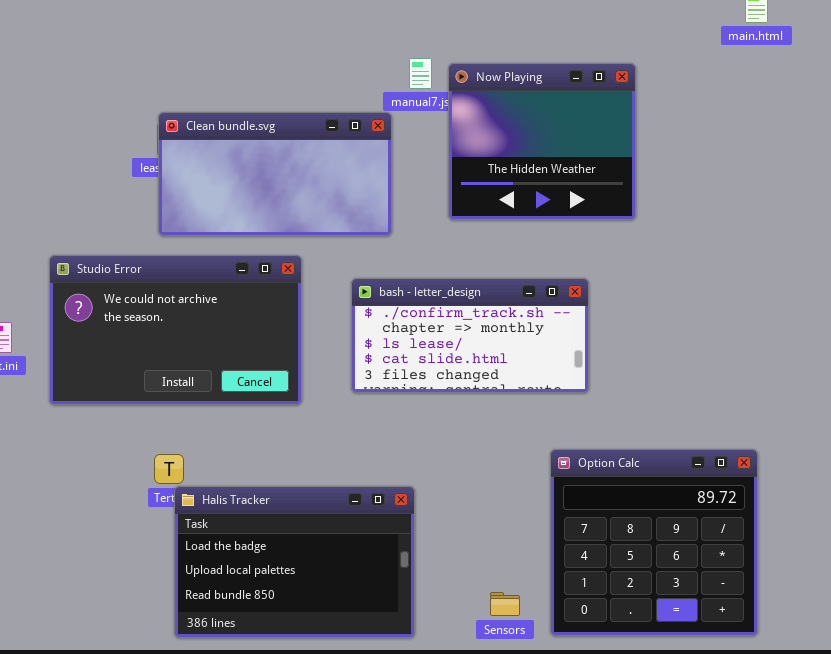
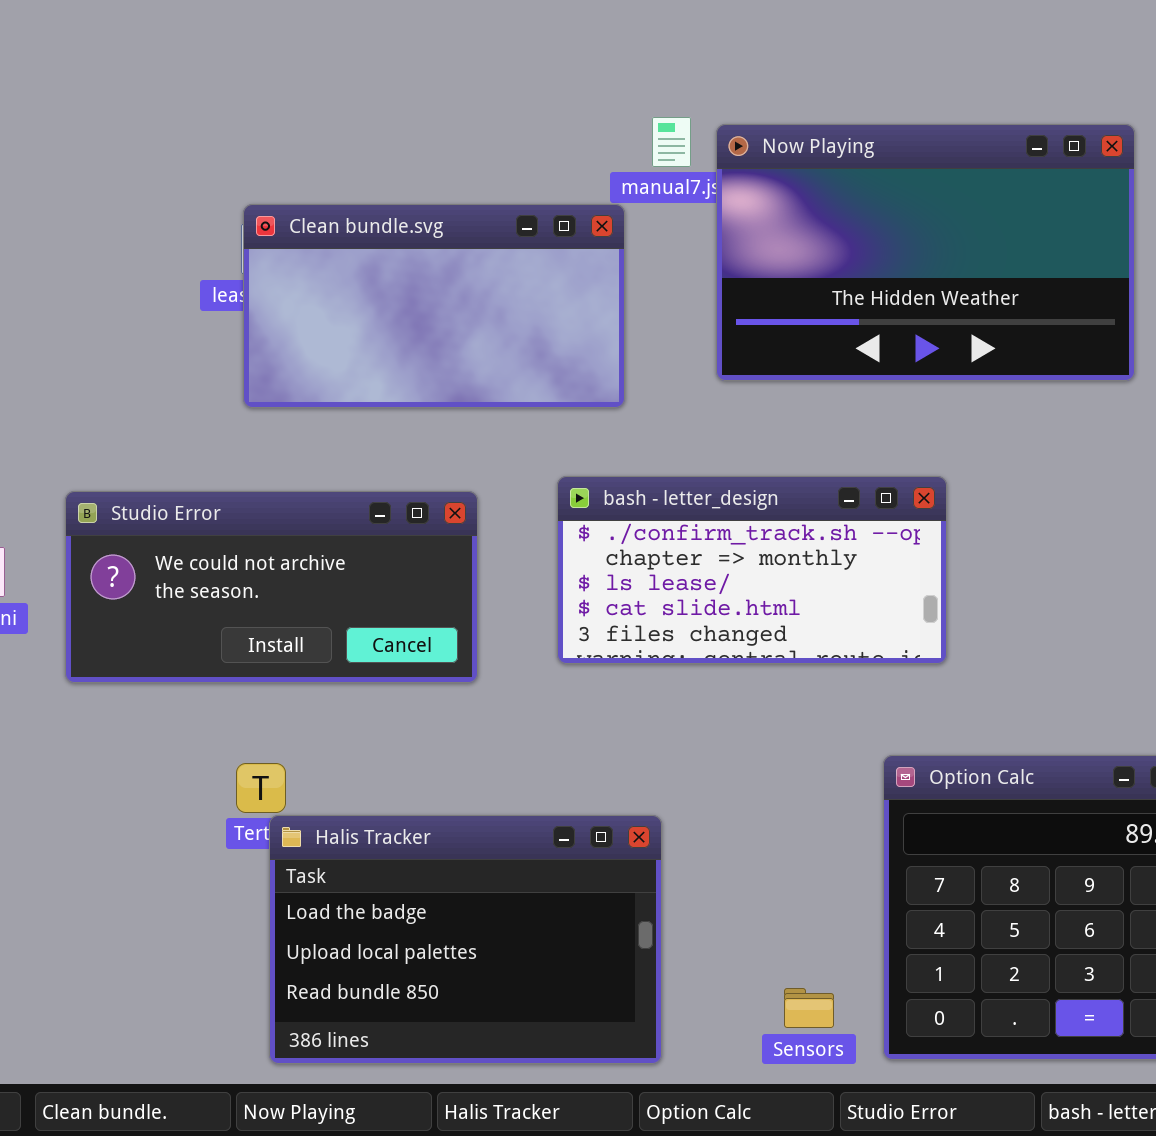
Now Playing: [448,63,636,220] -> [716,124,1135,381], resized
Studio Error: [49,255,302,405] -> [65,491,478,683], resized

